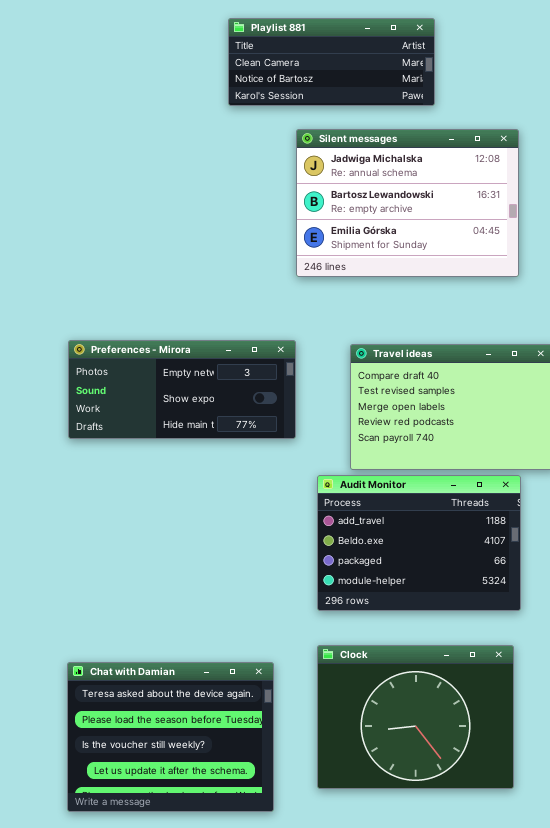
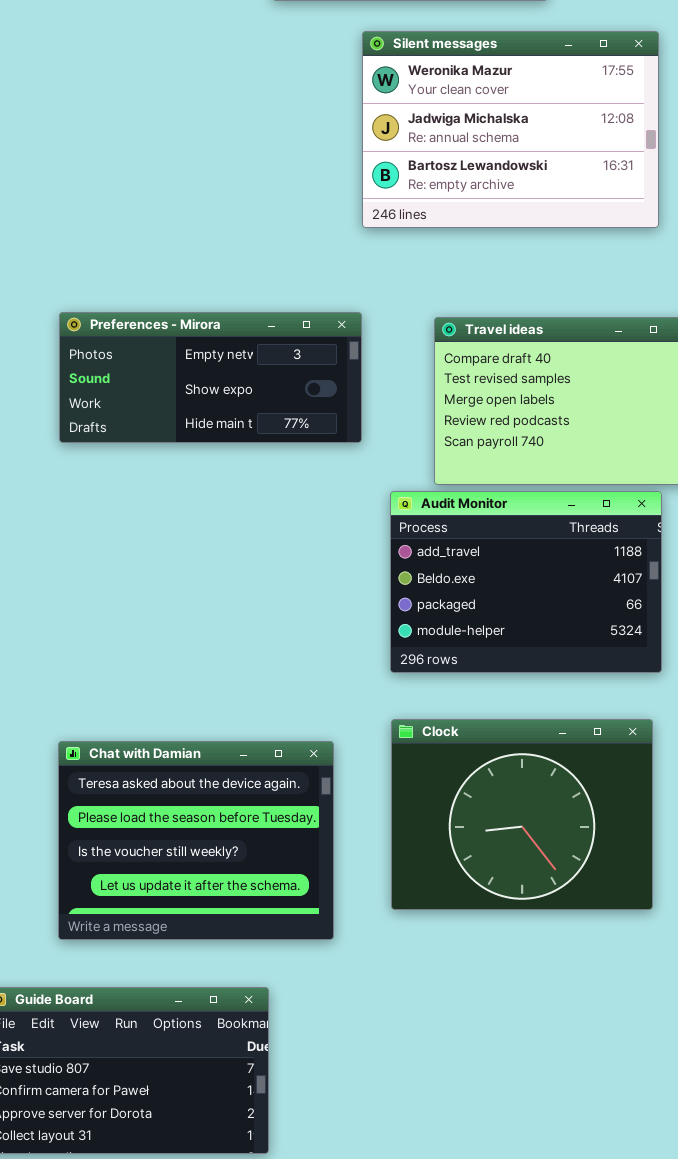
Silent messages: [296,129,519,277] -> [362,31,659,228], scrolled up 1 row

